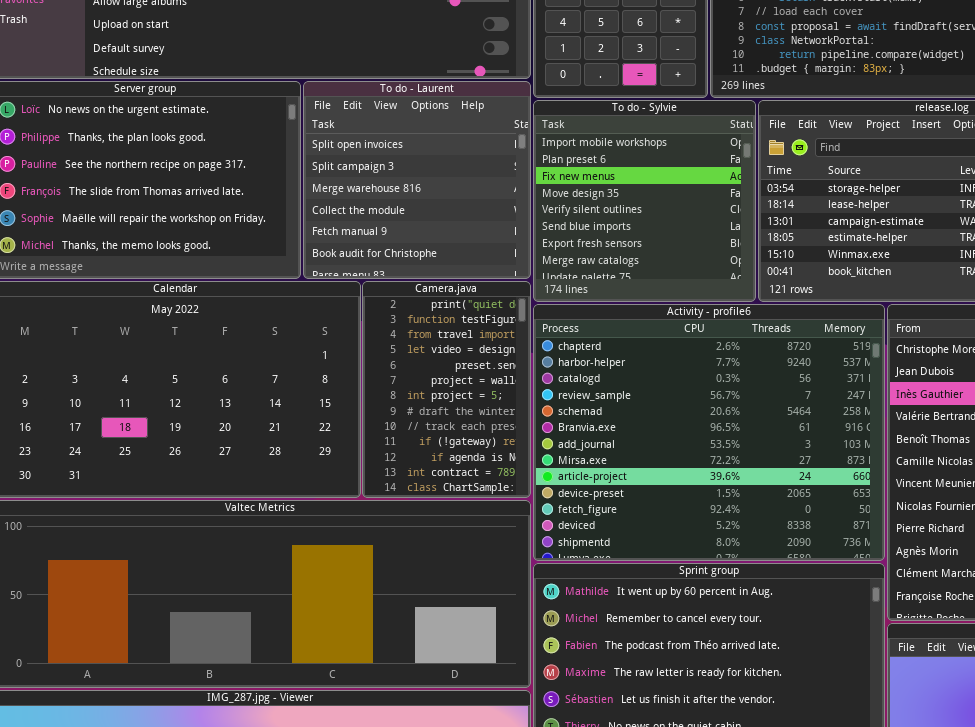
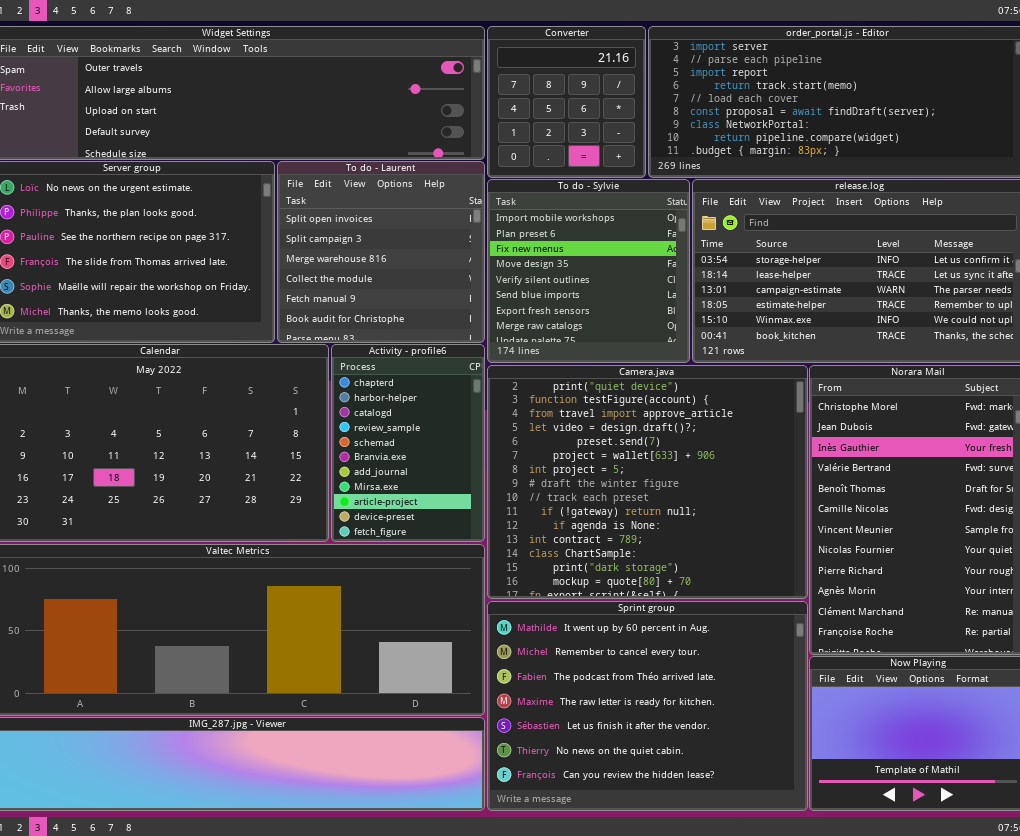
Camera.java: [362,281,531,498] -> [487,365,808,599], moved, resized
Activity - profile6: [533,304,885,561] -> [331,344,485,542], moved, resized

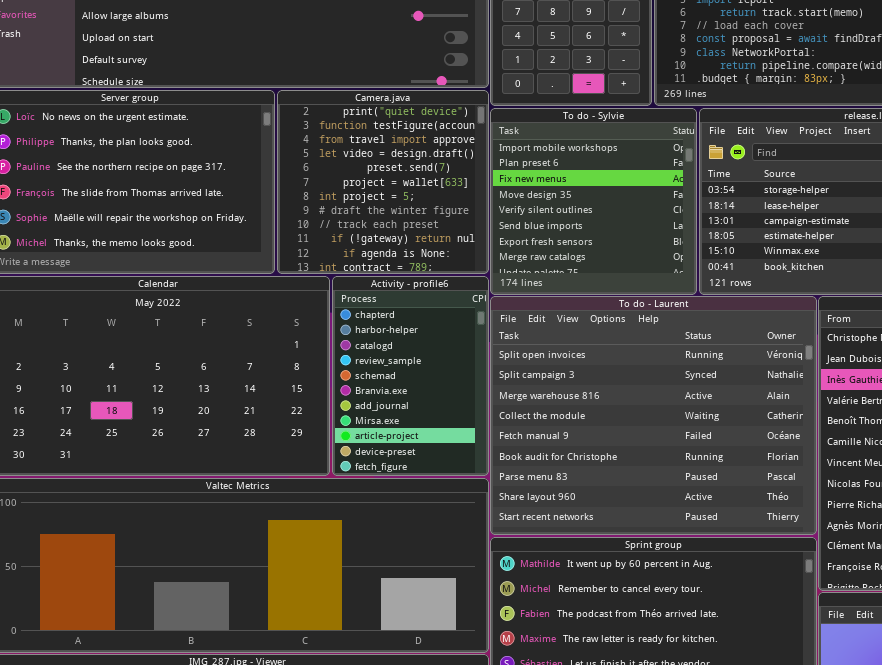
To do - Laurent: [277,161,485,343] -> [490,296,817,535], moved, resized
Camera.java: [487,365,808,599] -> [277,90,489,274], moved, resized

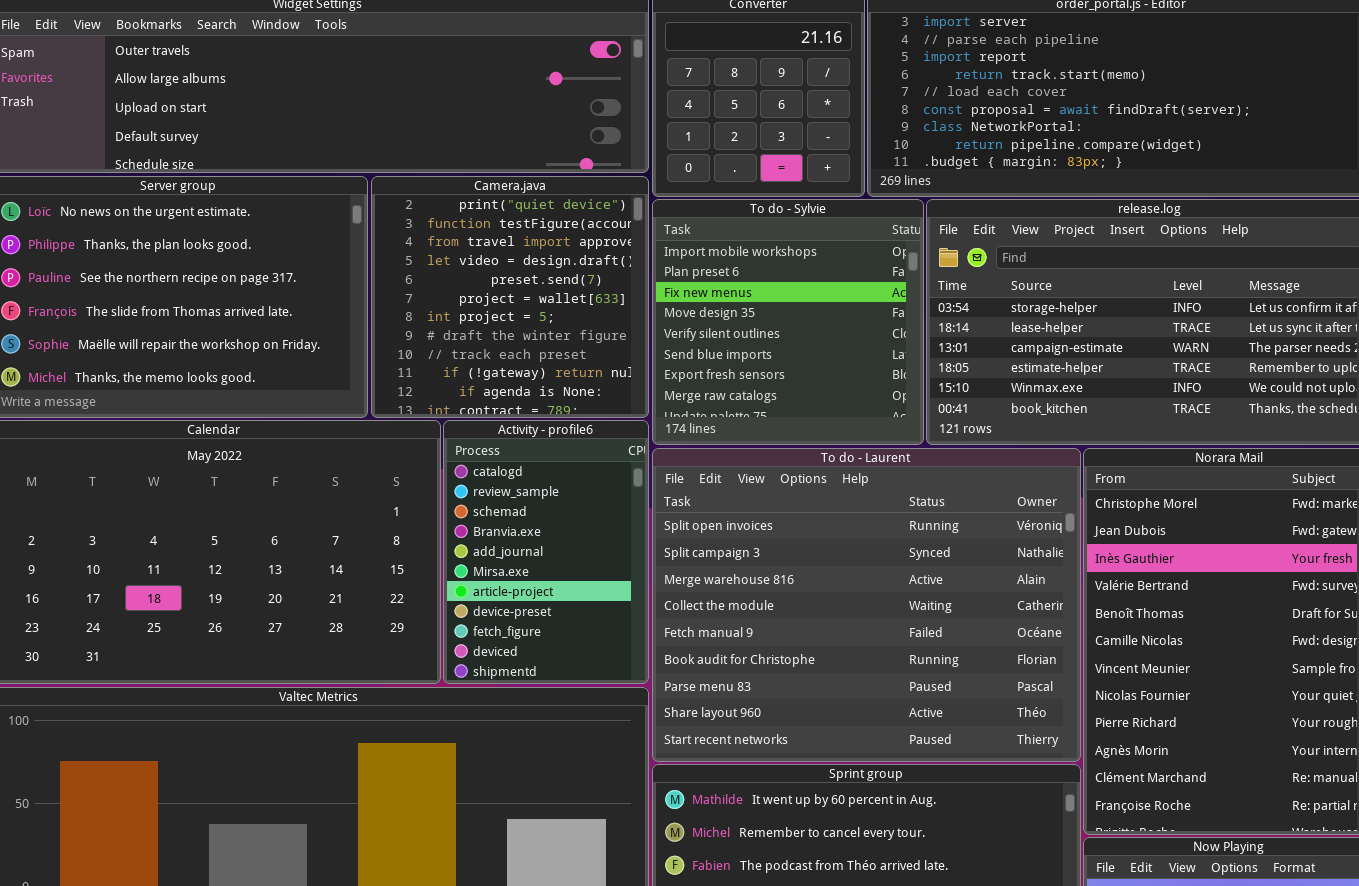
Activity - profile6: [332,276,489,476] -> [443,420,649,684], scrolled down 2 rows

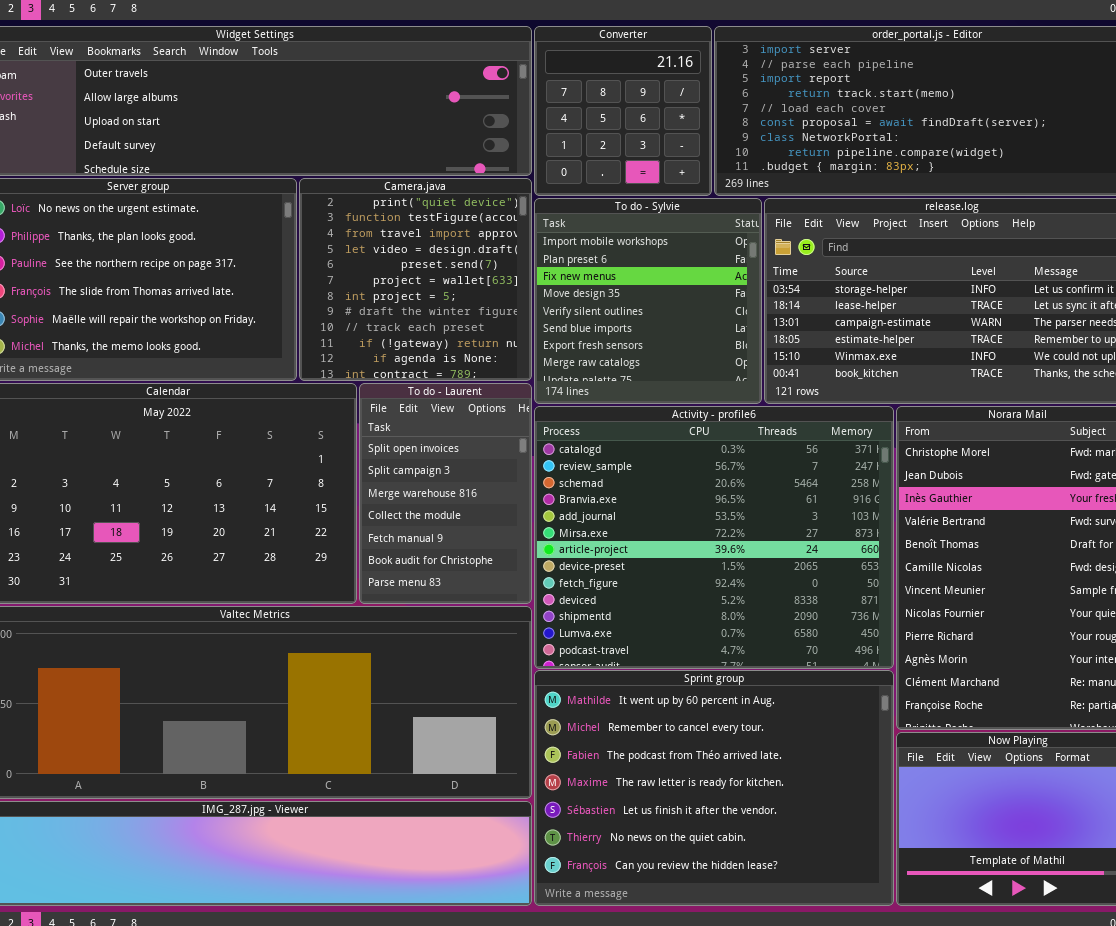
Activity - profile6: [443,420,649,684] -> [534,406,894,669], moved, resized
To do - Laurent: [652,448,1081,762] -> [359,383,532,604], moved, resized

